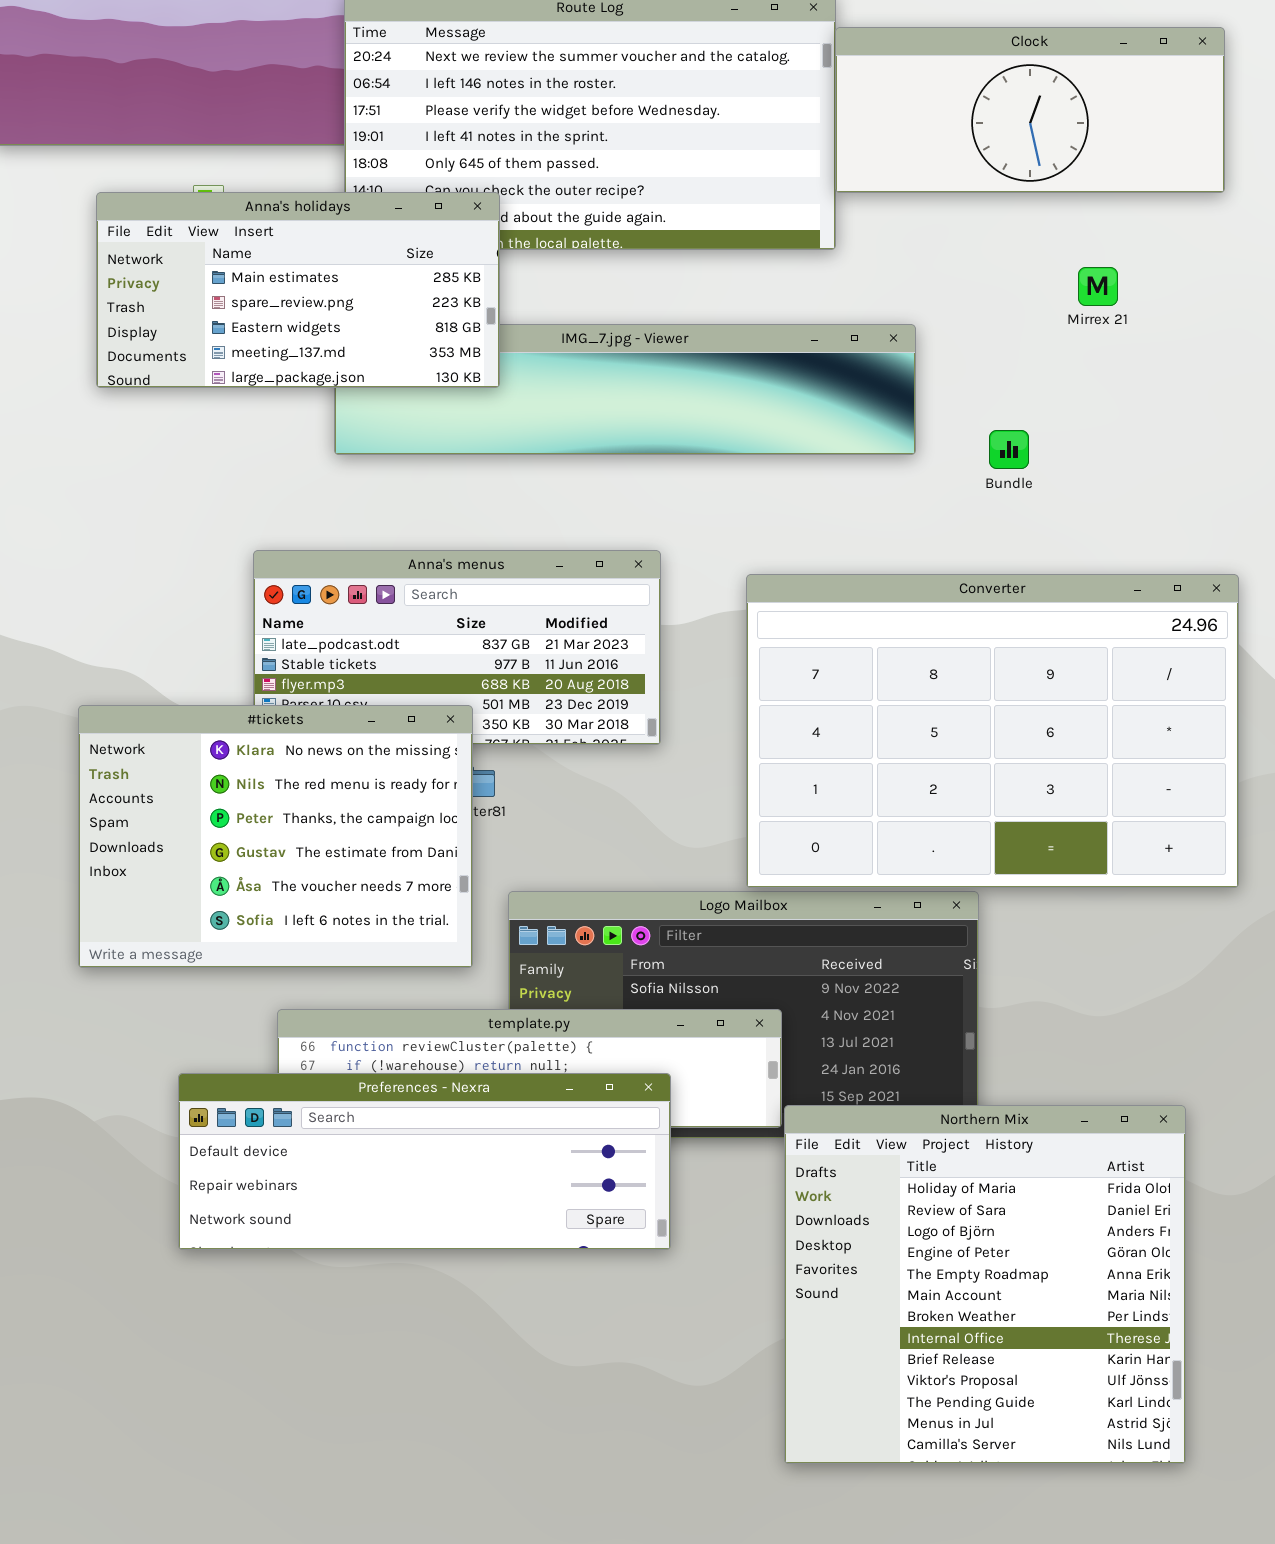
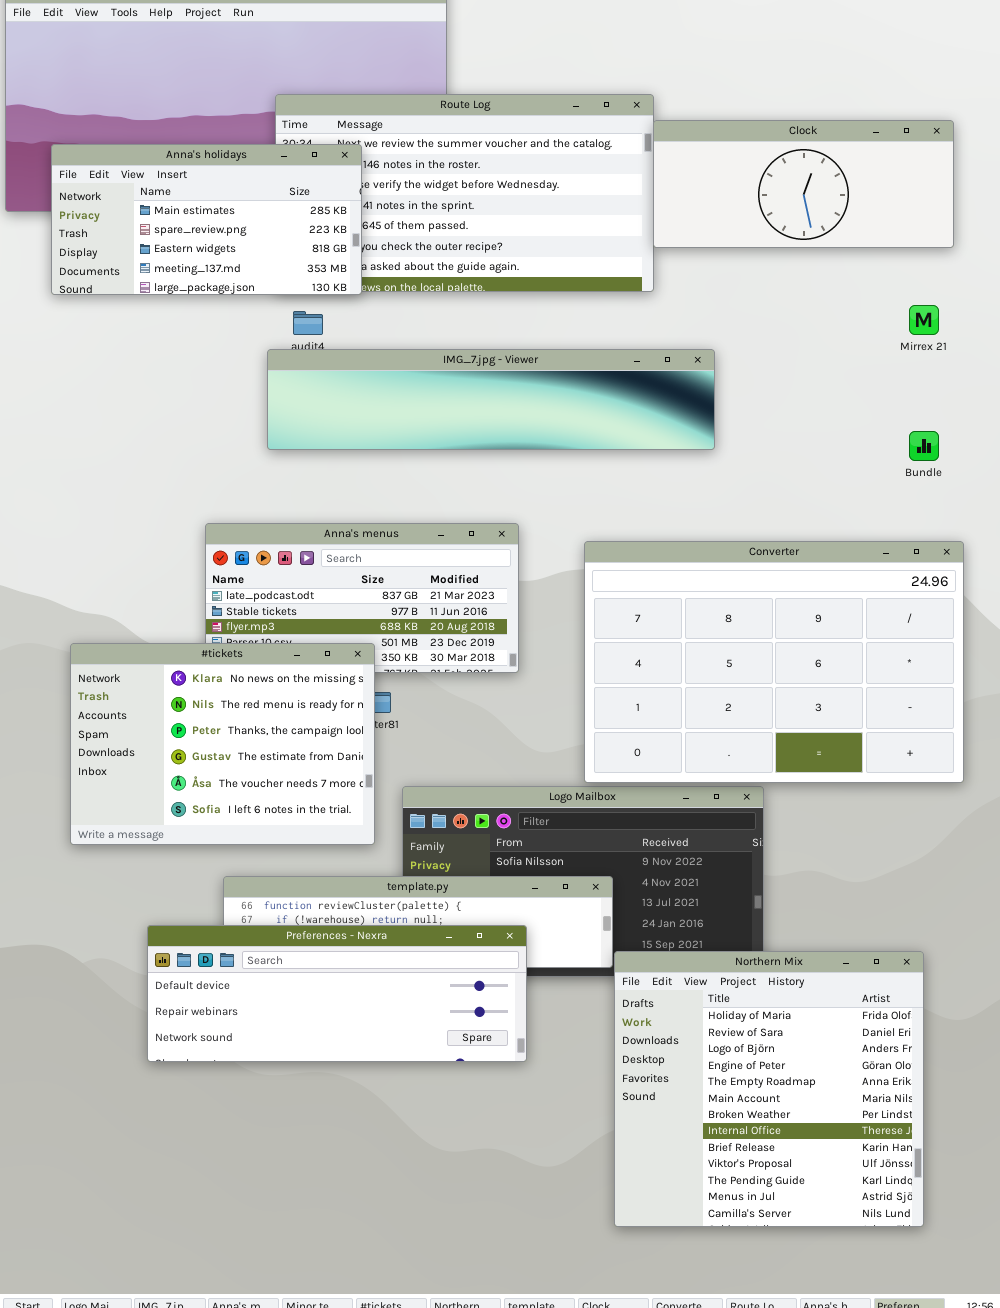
Anna's holidays: [96,192,500,388] -> [51,144,362,295], moved
Mirrex 21: [1078,267,1118,306] -> [909,305,939,335], moved
Bundle: [989,430,1029,469] -> [909,431,939,461], moved

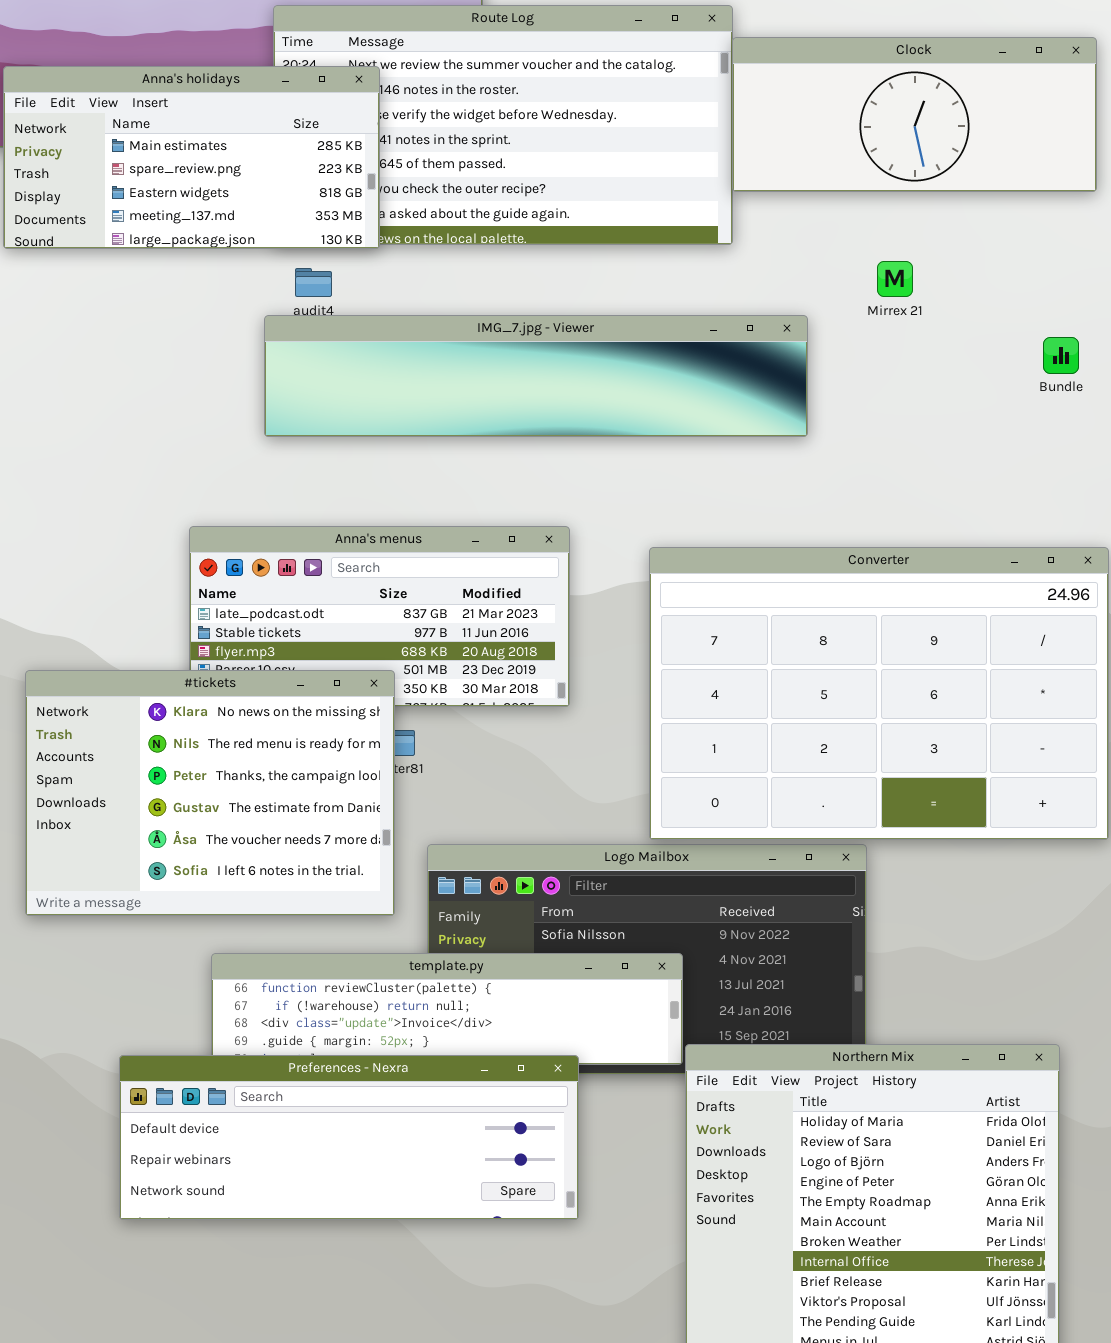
Mirrex 21: [909,305,939,335] -> [877,261,913,297], moved
Bundle: [909,431,939,461] -> [1043,337,1079,374], moved
Preferences - Nexra: [147,925,527,1062] -> [119,1055,579,1220], moved

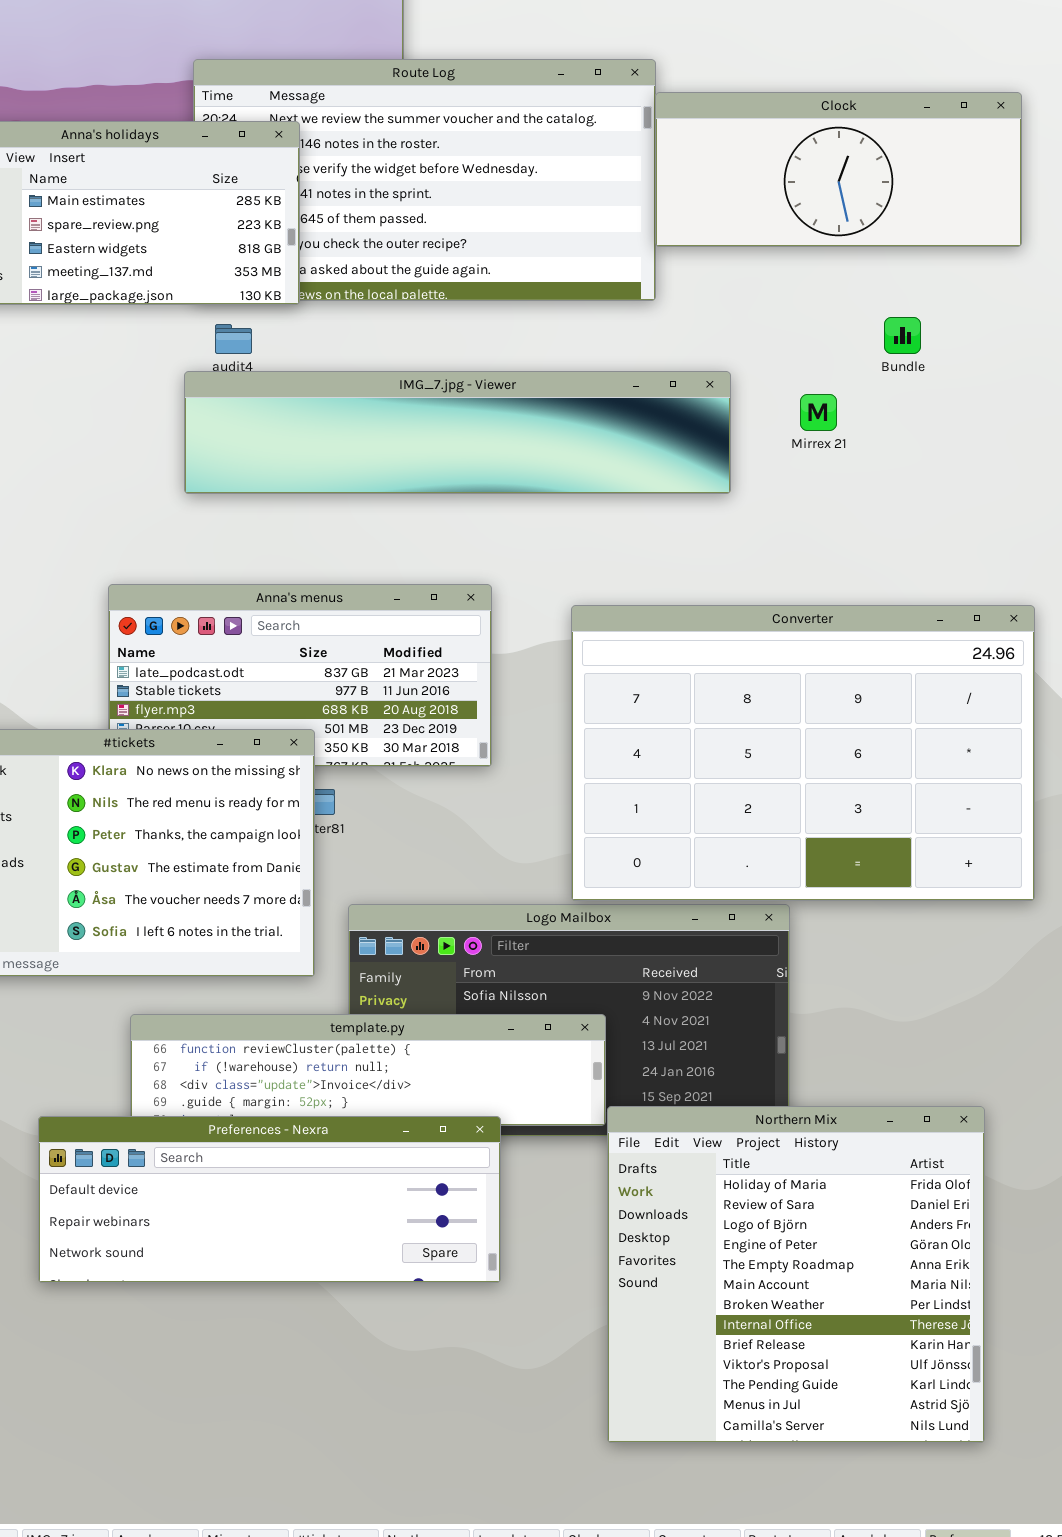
Mirrex 21: [877,261,913,297] -> [800,394,837,431], moved
Bundle: [1043,337,1079,374] -> [884,317,921,354], moved

